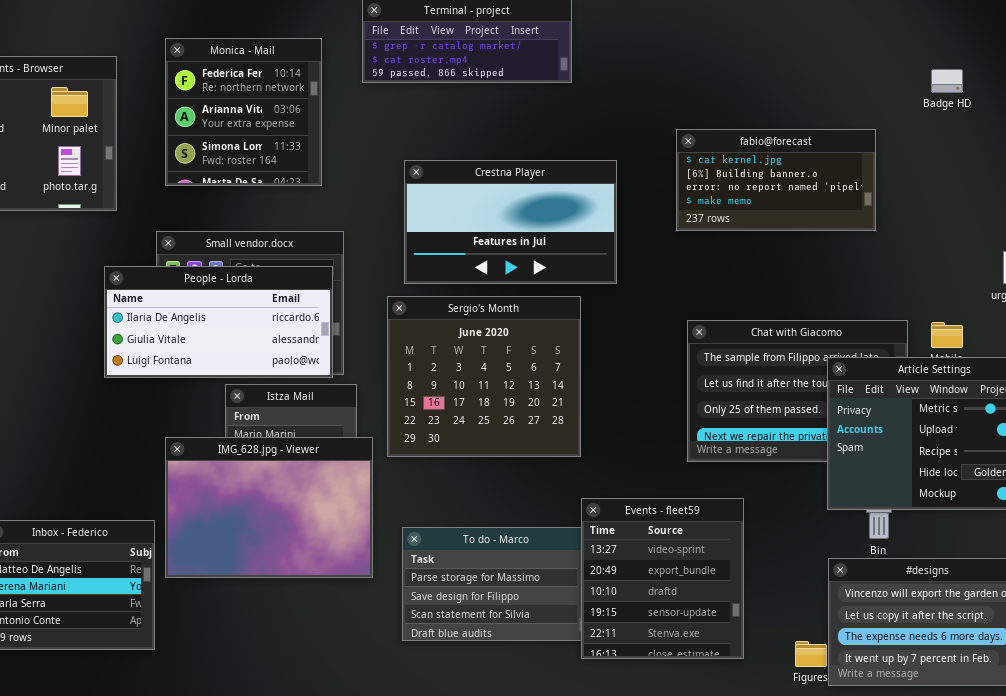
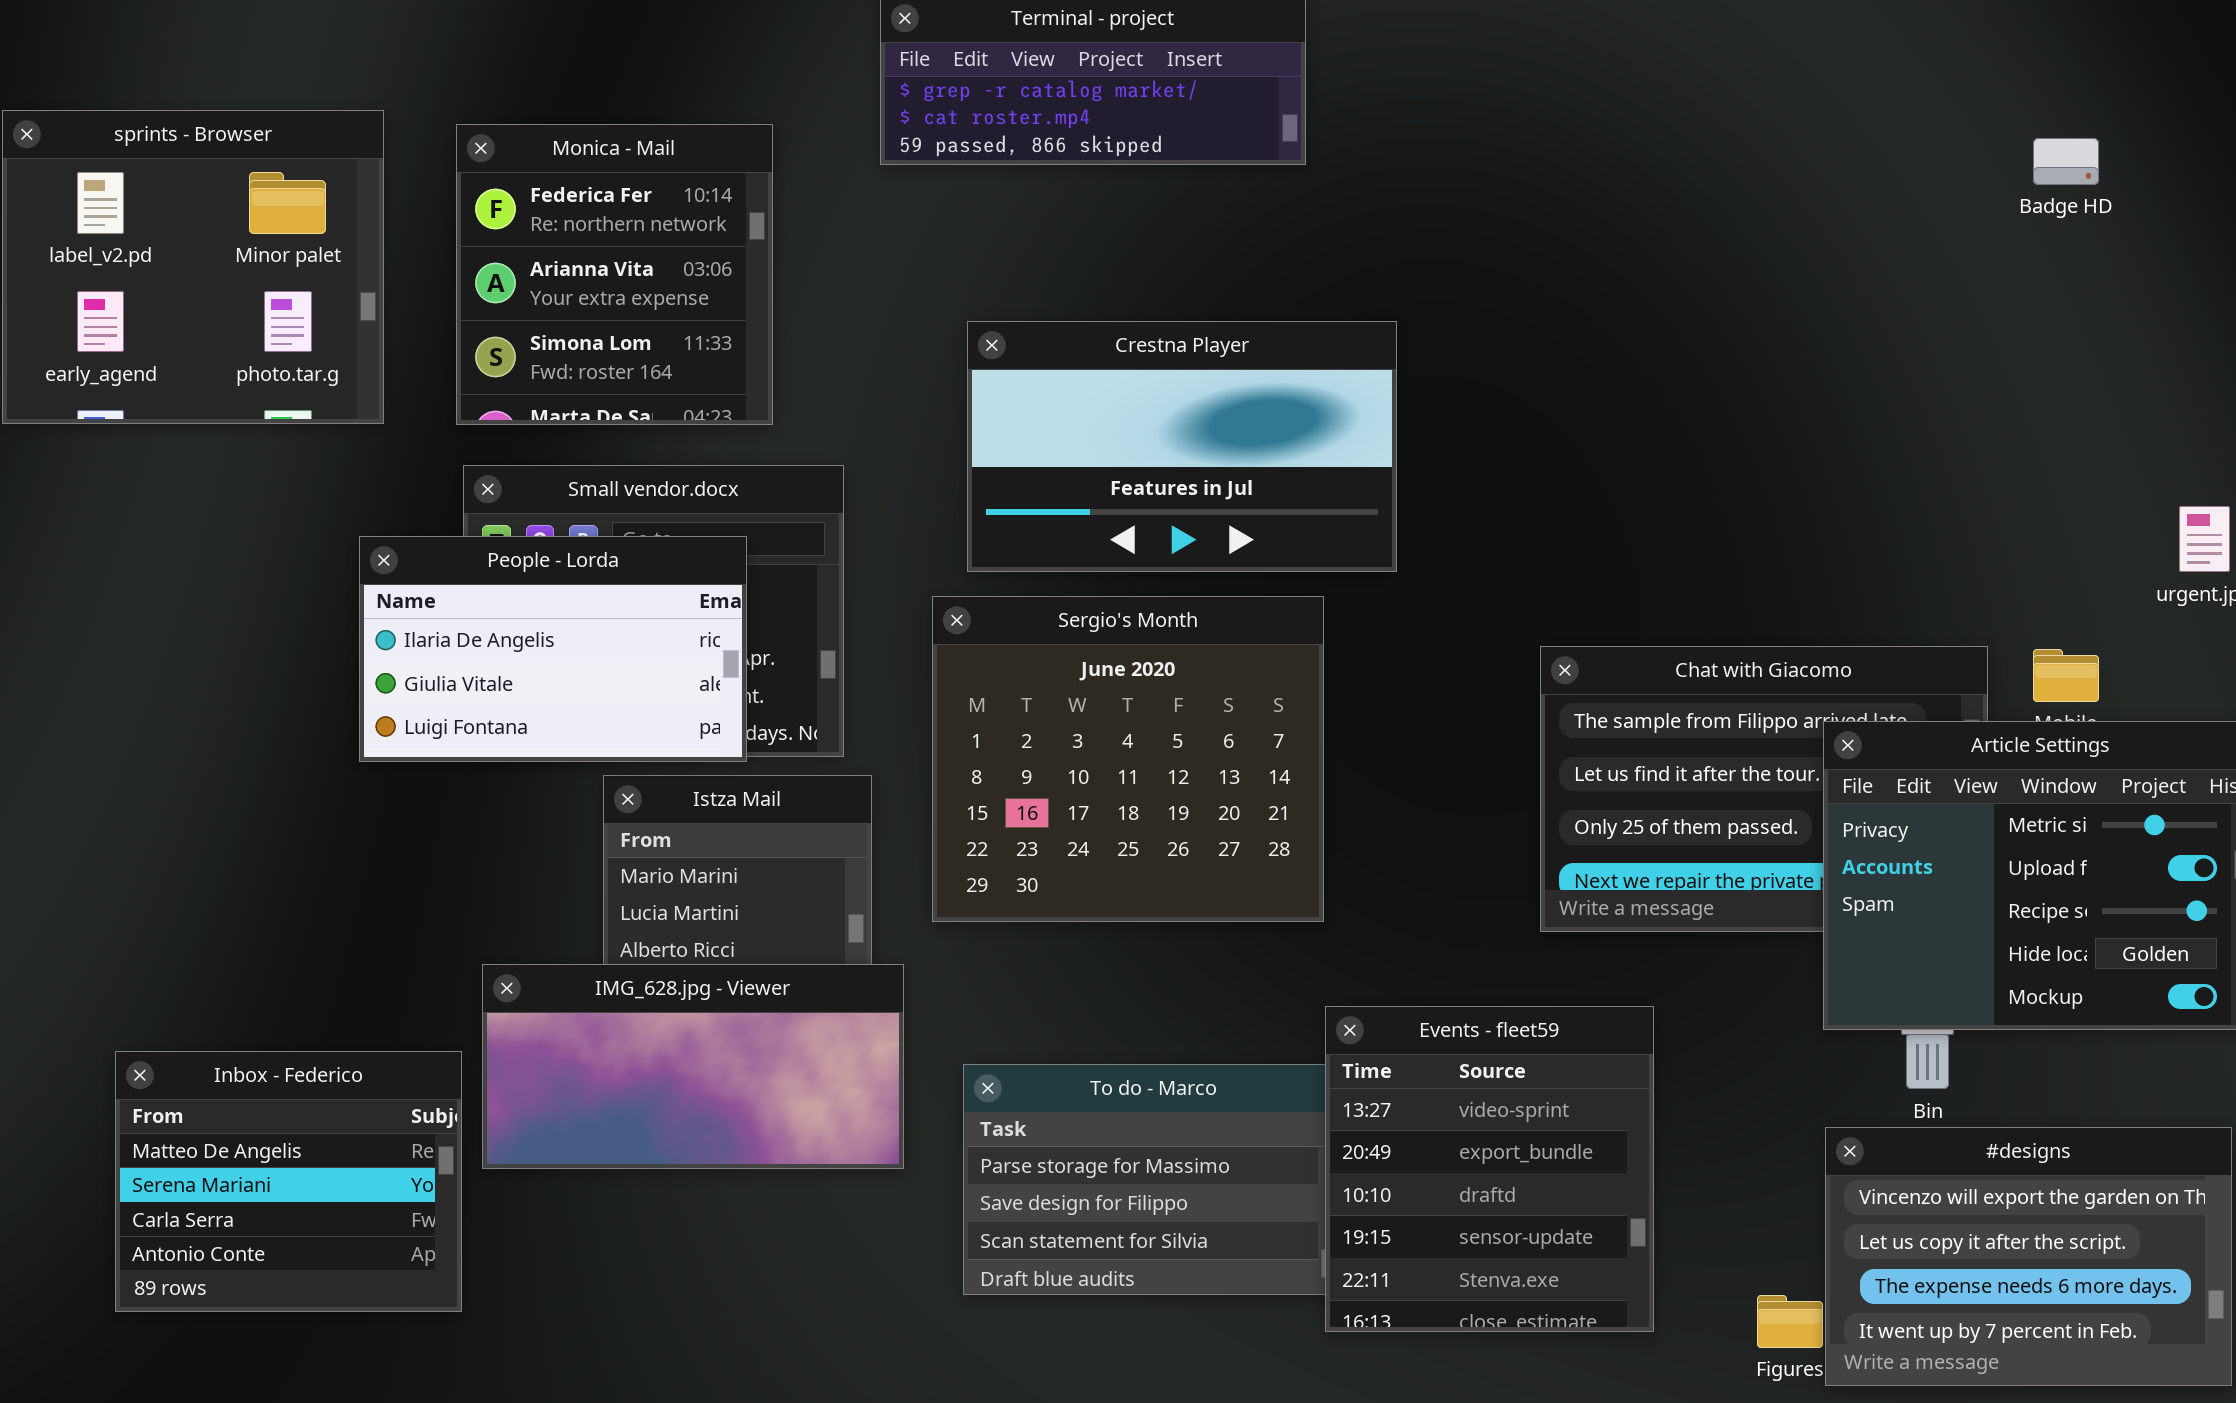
Monica - Mail: [165,38,322,186] -> [456,124,773,425], moved
fabio@forecast: [676,129,876,231] -> none, closed
People - Lorda: [104,266,333,378] -> [359,536,747,762], resized
IMG_628.jpg - Viewer: [165,437,373,578] -> [482,964,904,1169], resized

